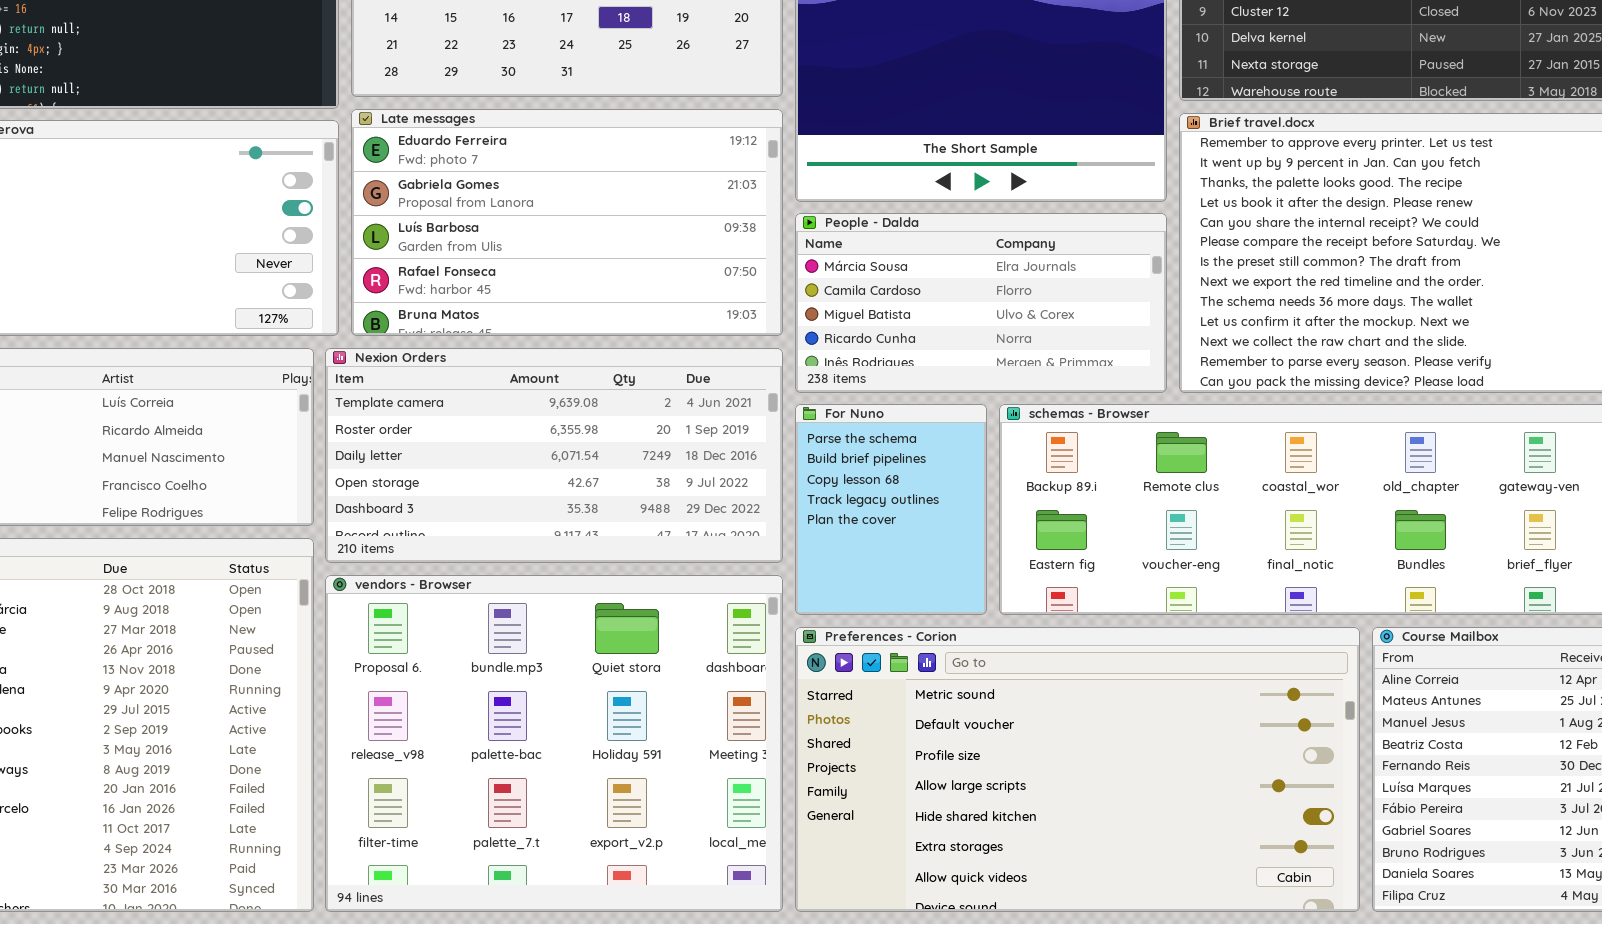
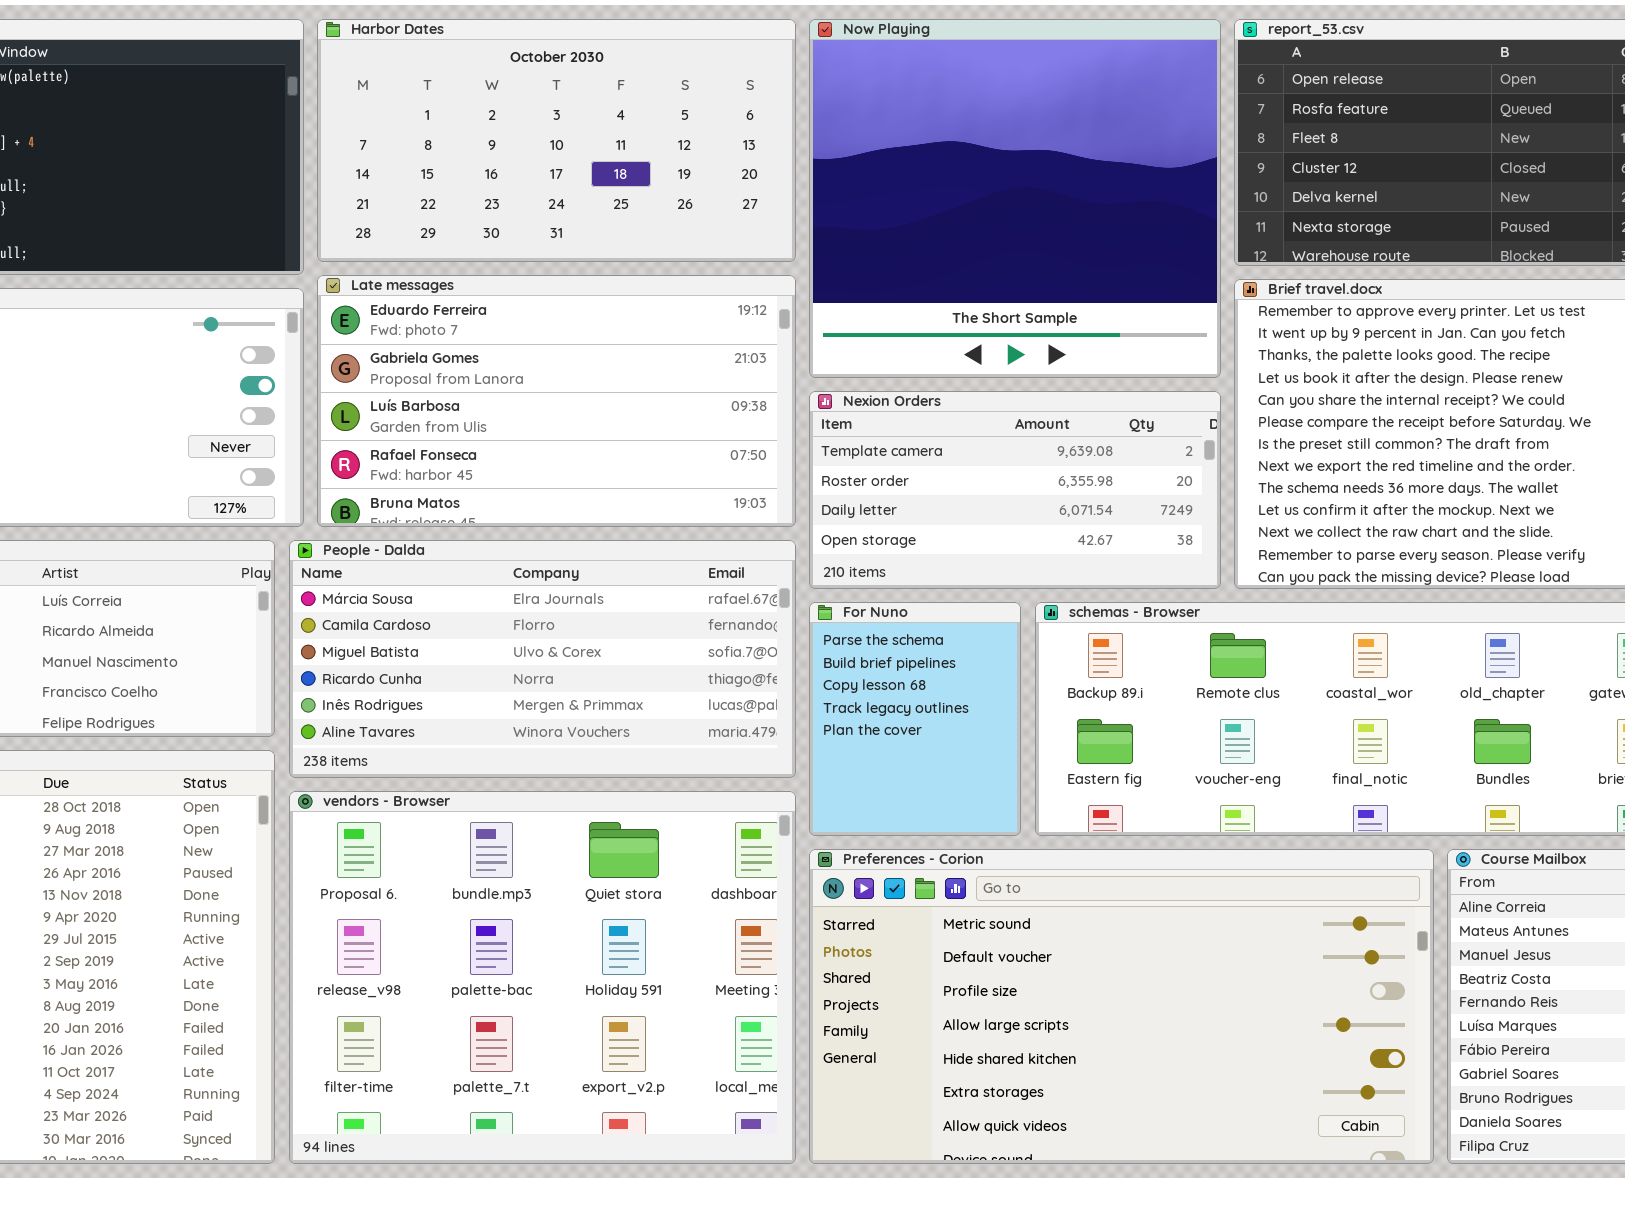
People - Dalda: [795,213,1167,393] -> [289,540,796,778], moved, resized
Nexion Orders: [325,348,783,563] -> [809,391,1221,589], moved, resized

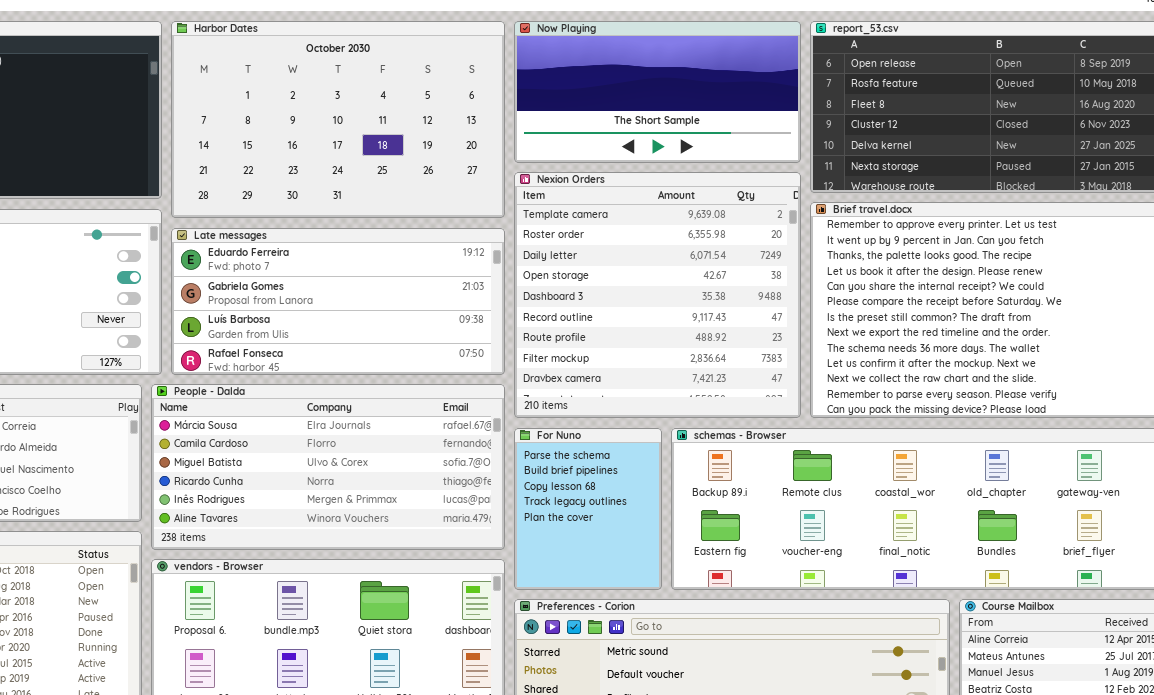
Harbor Dates: [317,19,796,262] -> [171,21,505,218], resized
Now Playing: [809,19,1221,378] -> [514,21,801,163], resized
Late messages: [317,275,796,527] -> [171,228,505,375], resized
Nexion Orders: [809,391,1221,589] -> [514,172,801,418], resized

